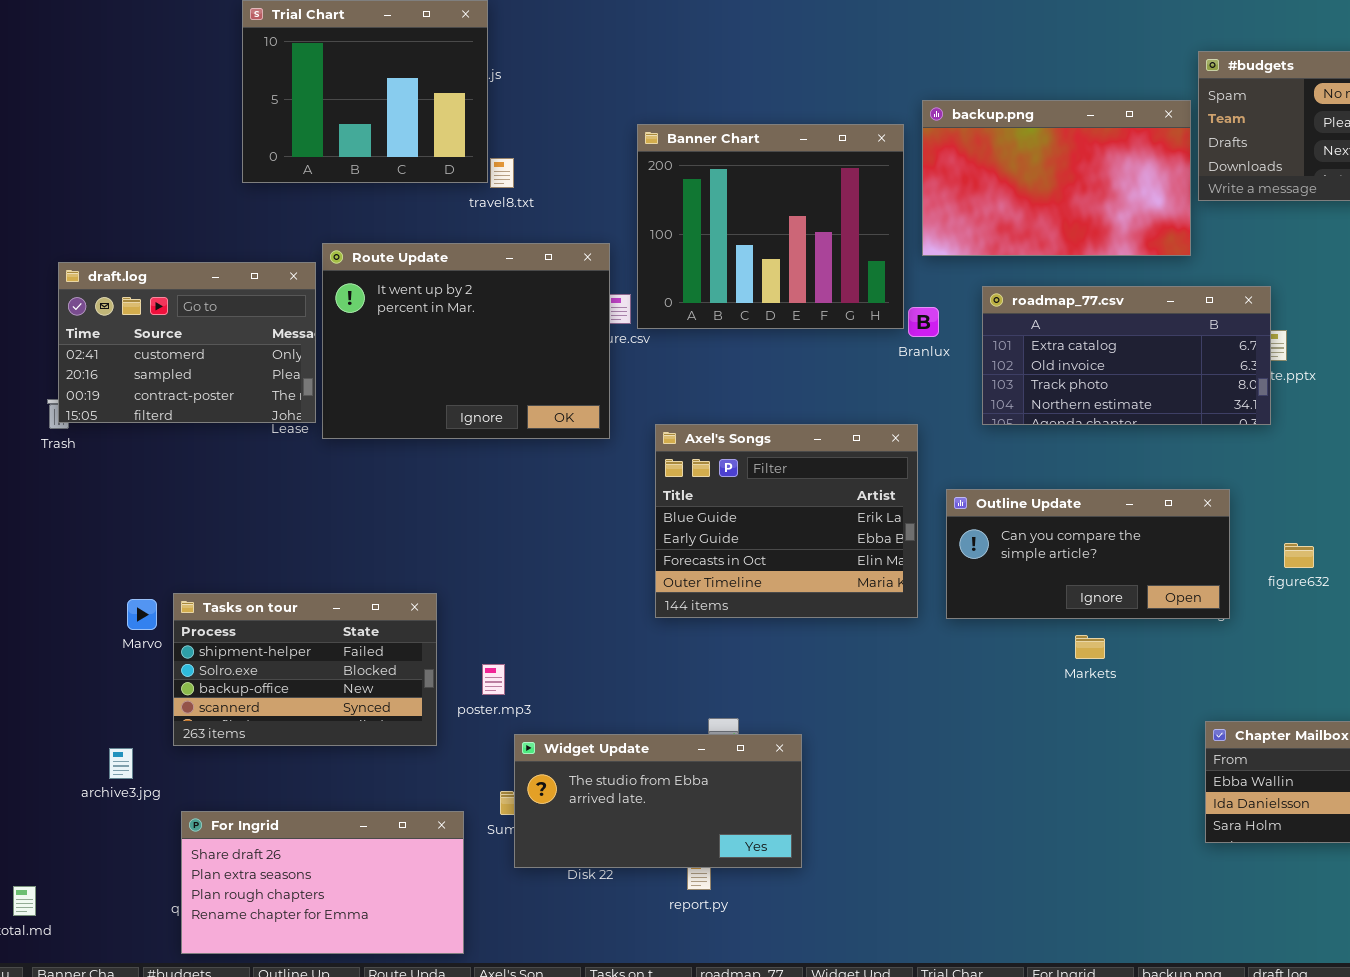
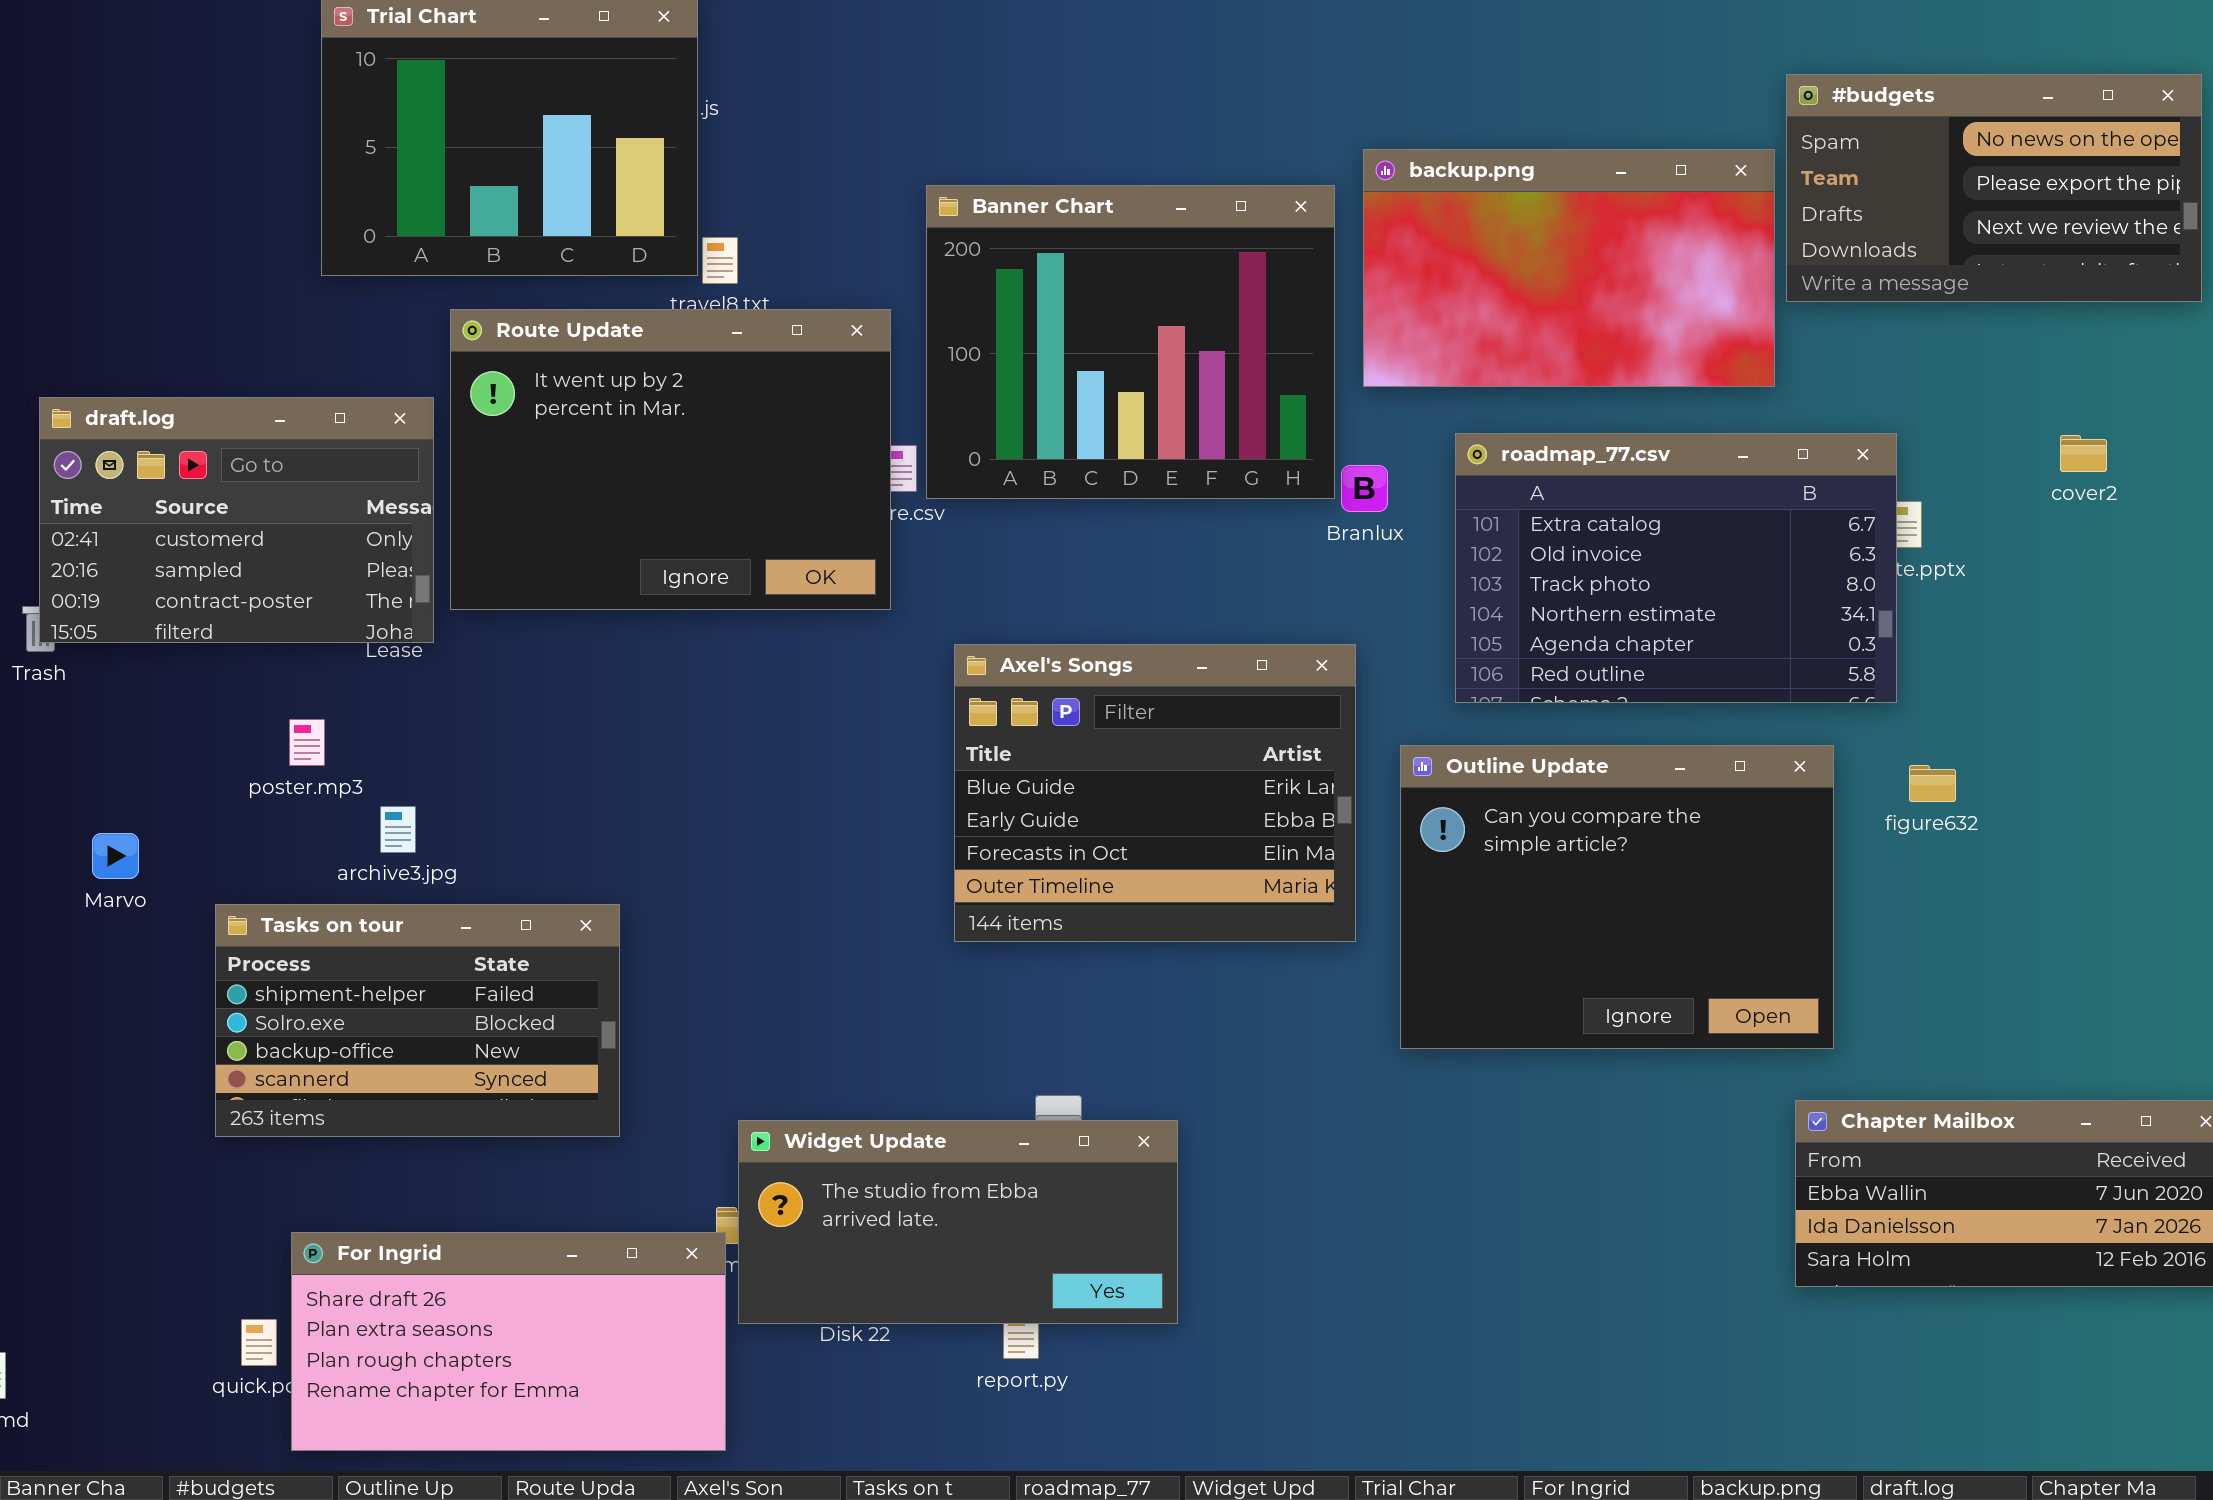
Route Update: [322,243,610,439] -> [450,309,891,610], moved
roadmap_77.csv: [982,286,1271,425] -> [1455,433,1897,703], resized
Outline Update: [946,489,1230,619] -> [1400,745,1834,1049], resized
figure632: [1284,543,1314,568] -> [1909,765,1956,802], moved
Marvo: [127,599,157,630] -> [92,833,139,879], moved
poster.mp3: [482,664,505,695] -> [289,719,325,766], moved
archive3.jpg: [109,748,133,779] -> [380,806,416,853], moved
For Ingrid: [181,811,464,954] -> [291,1232,726,1451], moved

